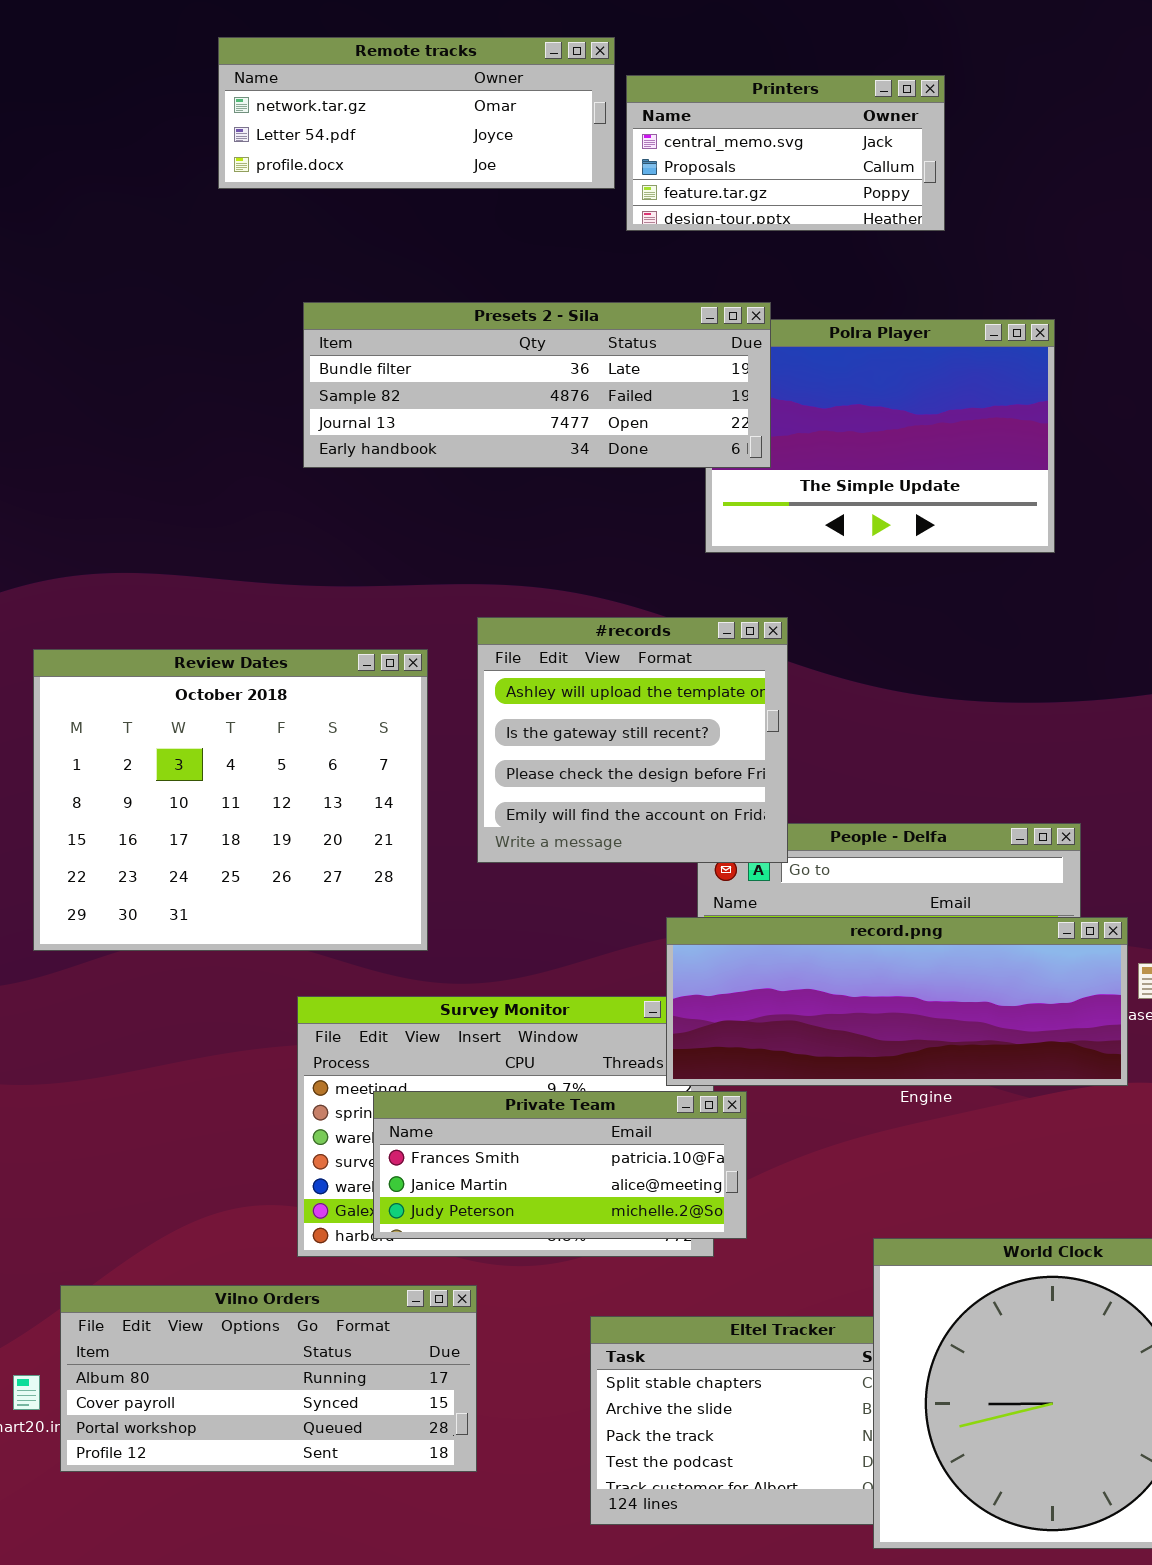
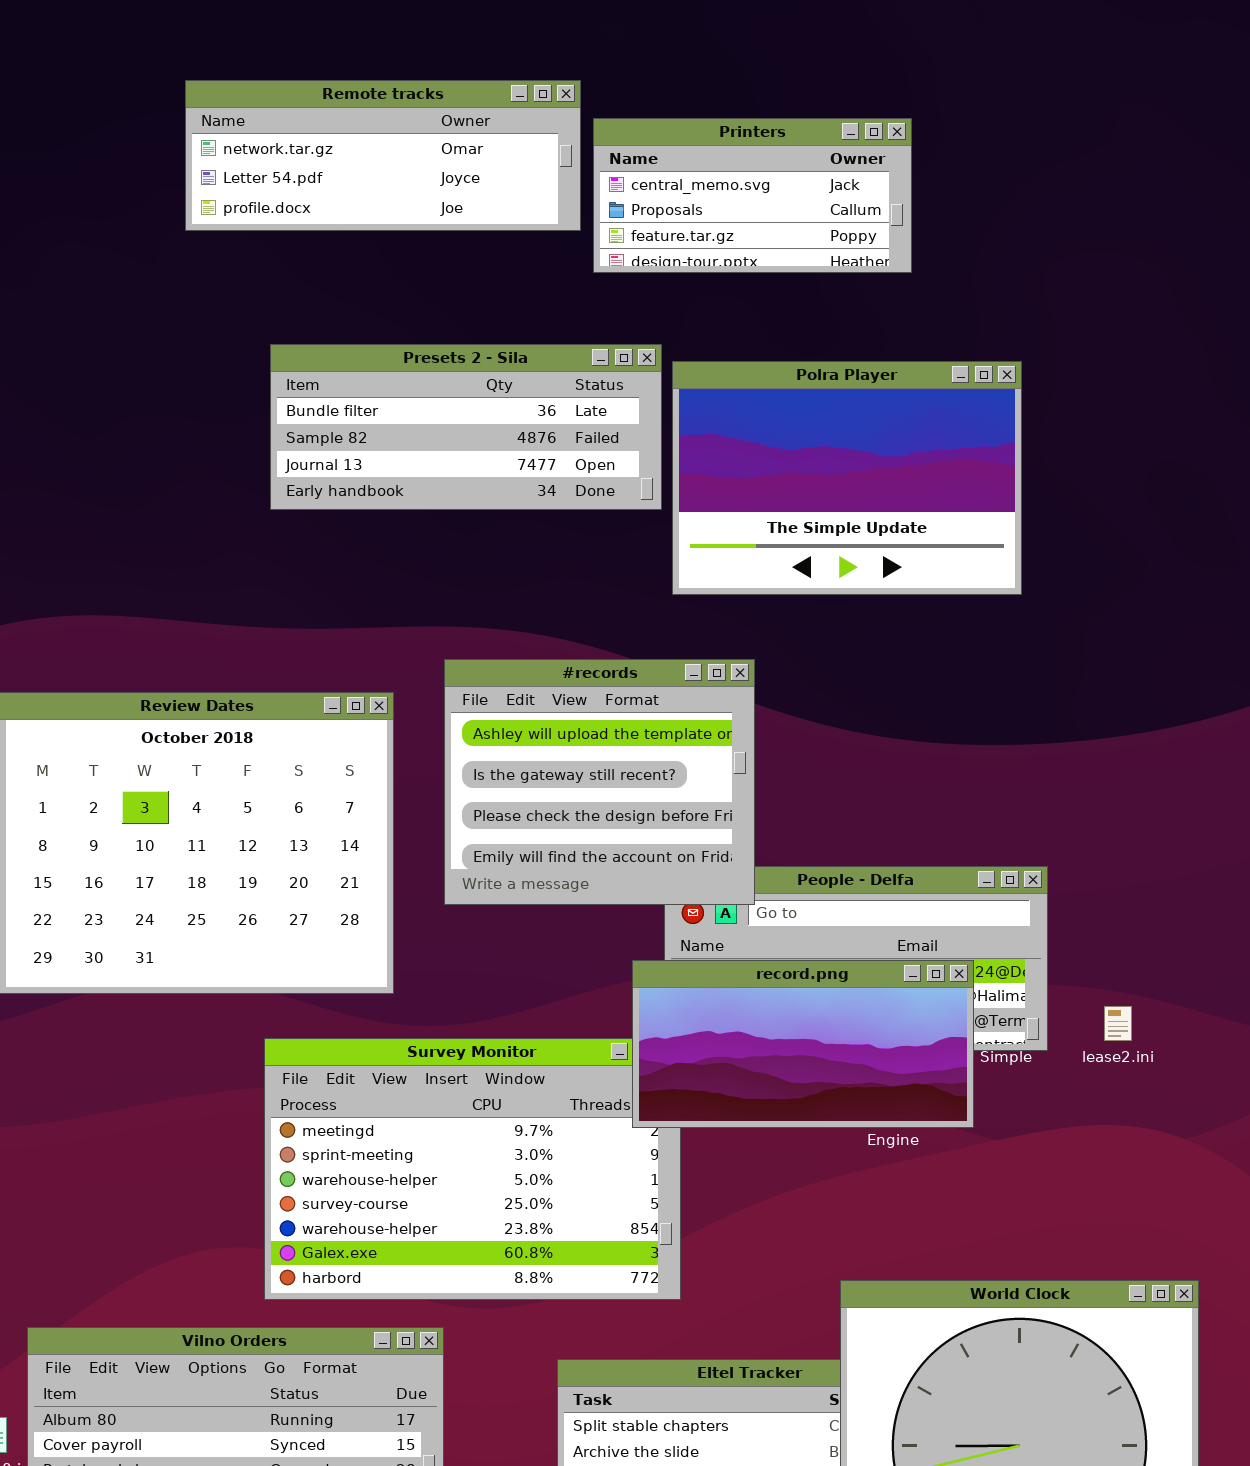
Presets 2 - Sila: [303,302,771,468] -> [270,344,662,510], resized
record.png: [666,917,1128,1086] -> [632,960,974,1128], resized
Private Team: [373,1091,747,1239] -> none, closed

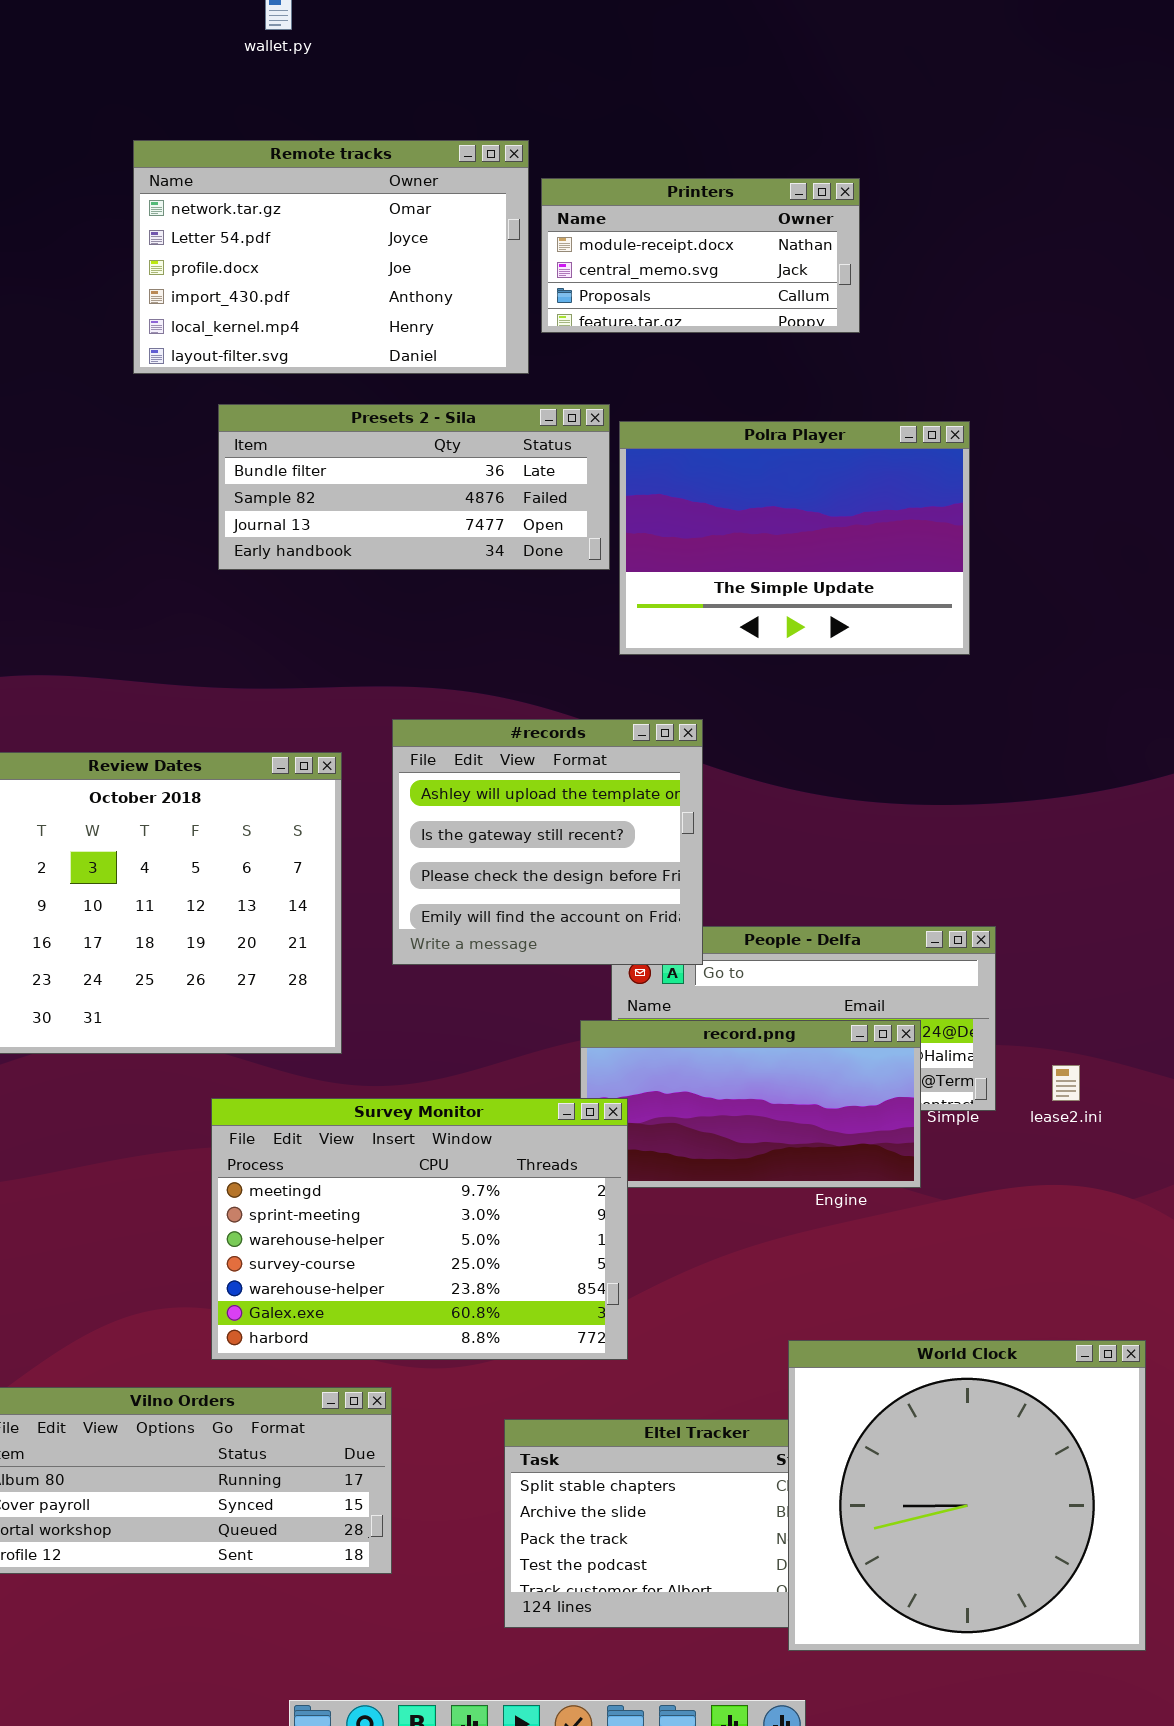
Remote tracks: [185,80,581,231] -> [133,140,529,374], resized
Printers: [593,118,912,273] -> [541,178,860,333], scrolled up 1 row
Survey Monitor: [264,1038,681,1300] -> [211,1098,628,1360], raised

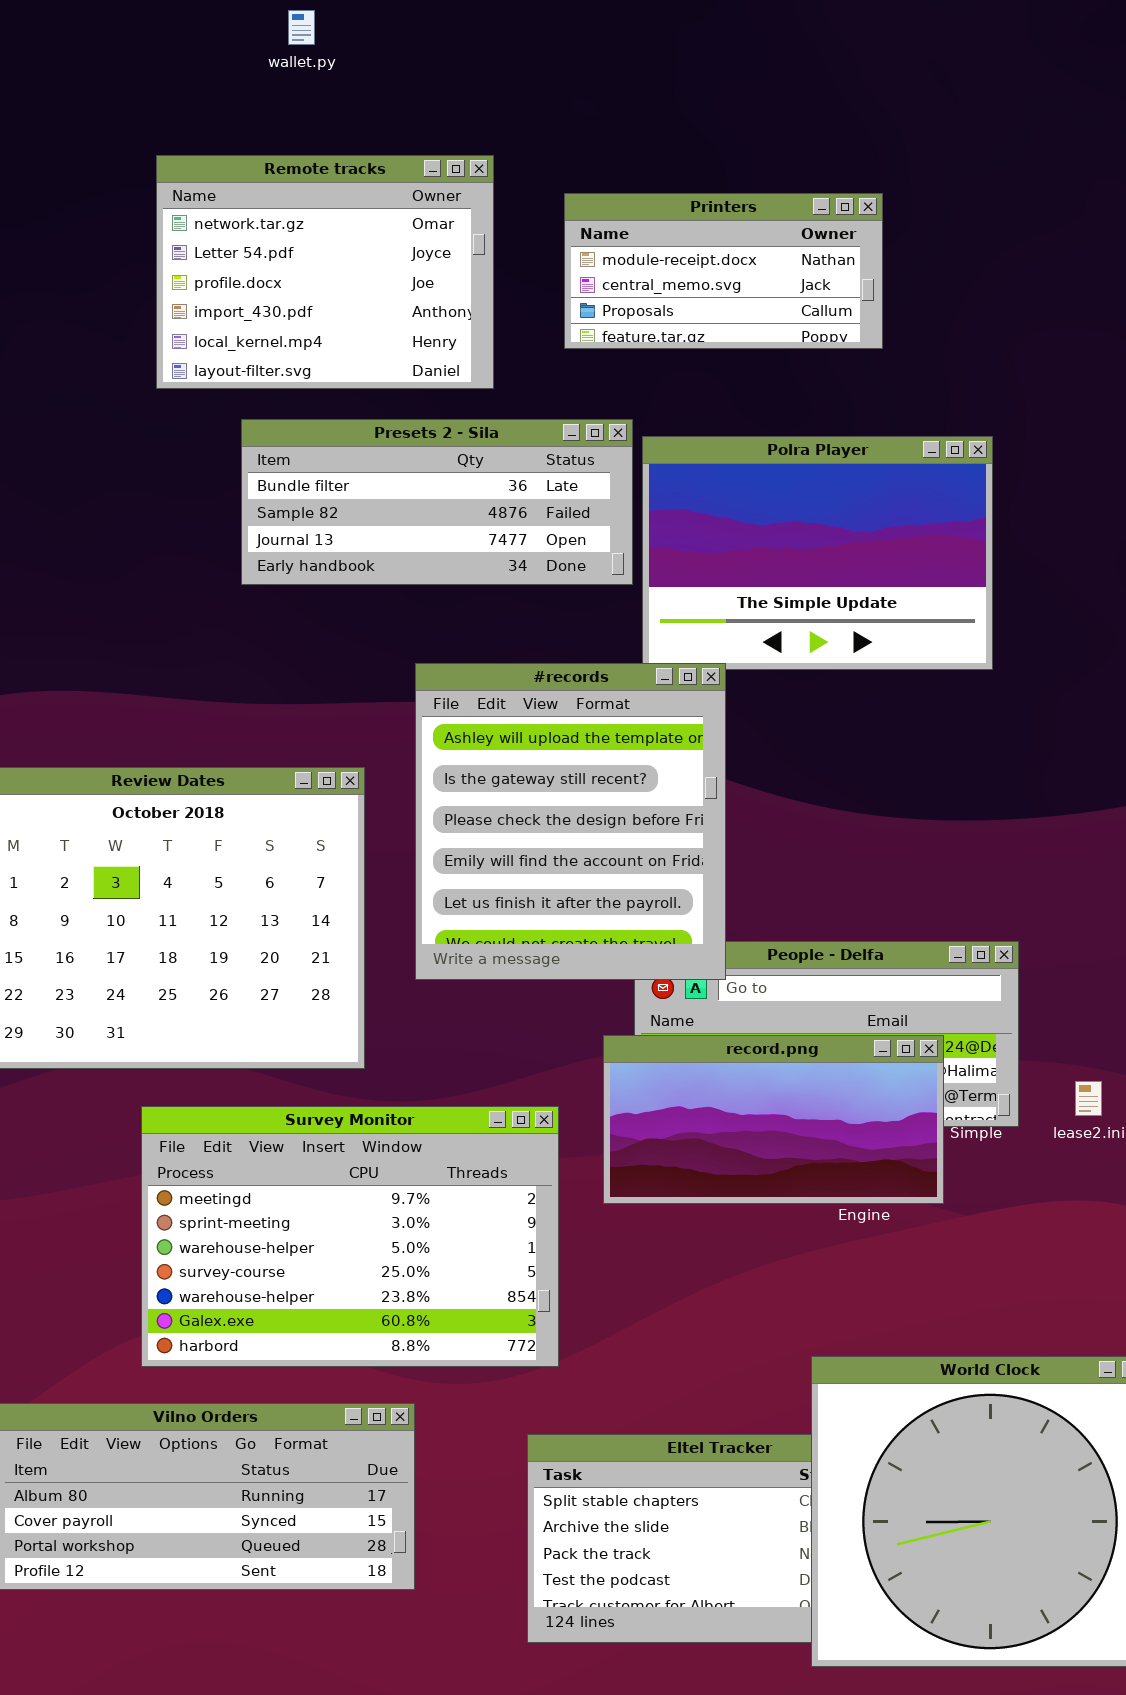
Remote tracks: [133,140,529,374] -> [156,155,494,389], resized
#records: [392,719,703,965] -> [415,663,726,980], resized
Survey Monitor: [211,1098,628,1360] -> [141,1106,559,1367], moved

